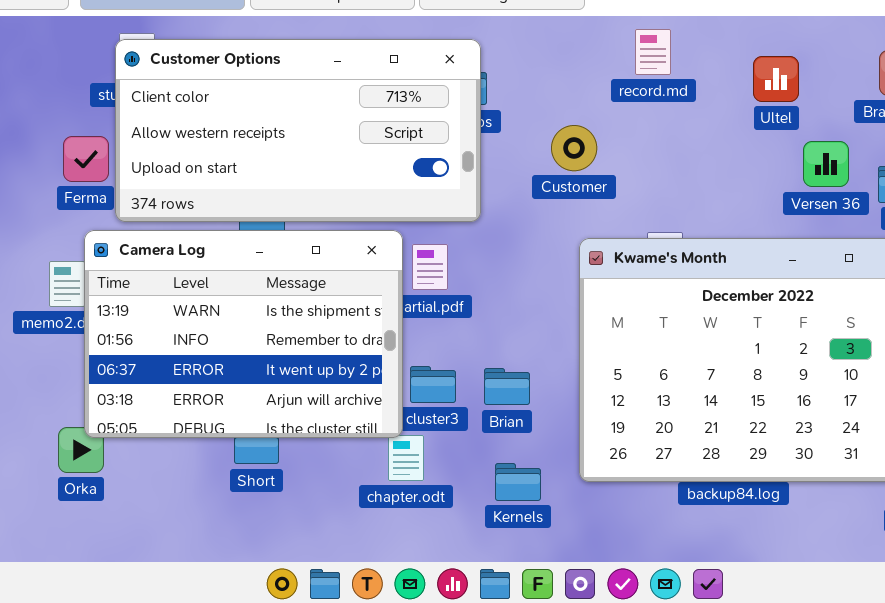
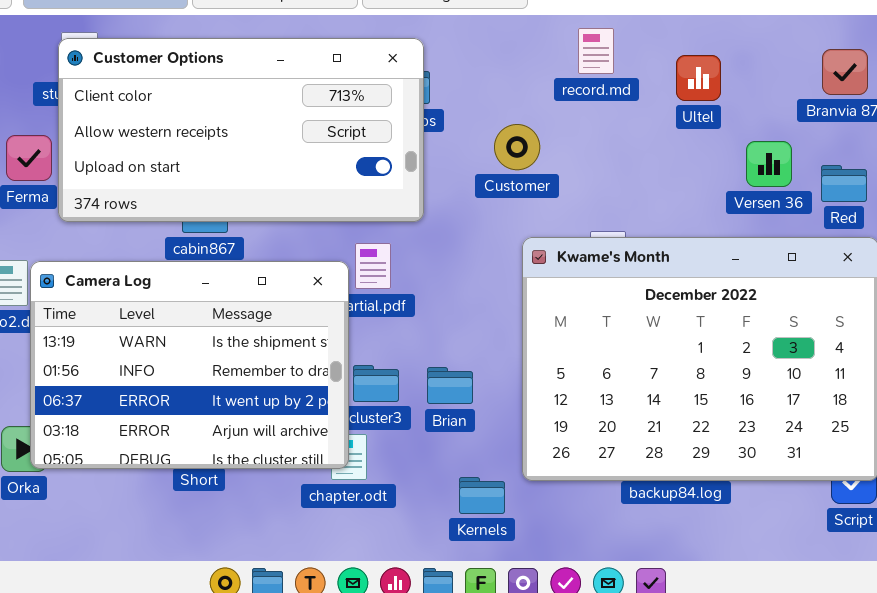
Ultel: [753,56,799,102] -> [676,55,721,101], moved
Camera Log: [84,230,403,438] -> [30,261,349,469], moved
Kernels: [495,463,541,501] -> [459,477,505,514], moved

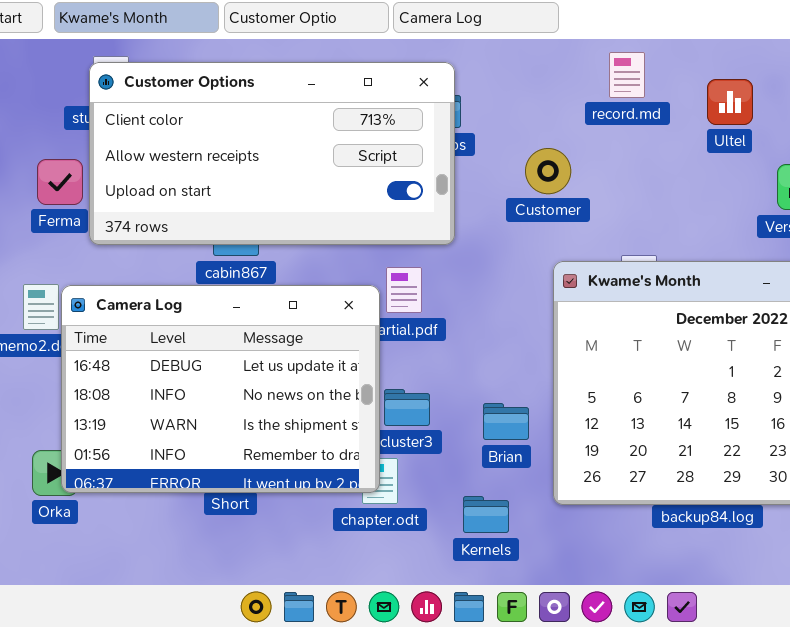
Camera Log: [30,261,349,469] -> [61,285,380,493], scrolled up 2 rows
Brian: [427,367,473,404] -> [483,403,529,440], moved
Kernels: [459,477,505,514] -> [463,496,509,533], moved

